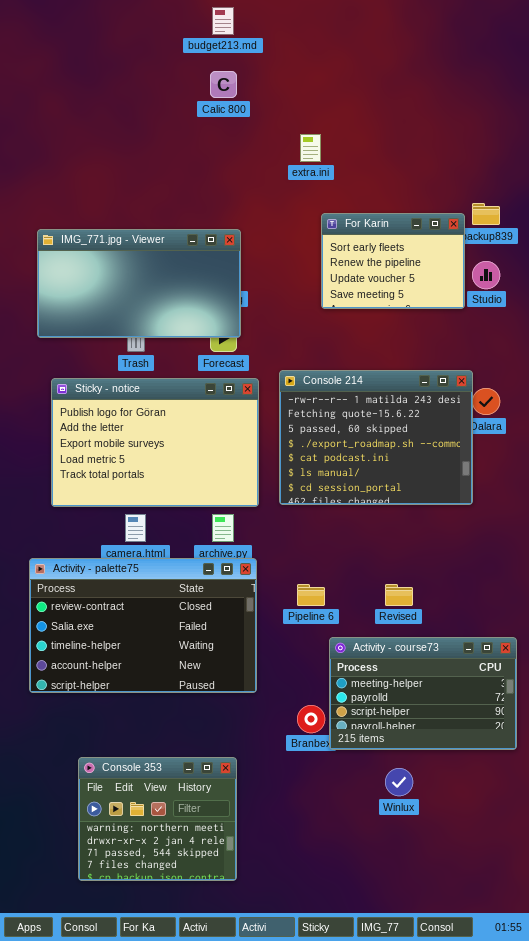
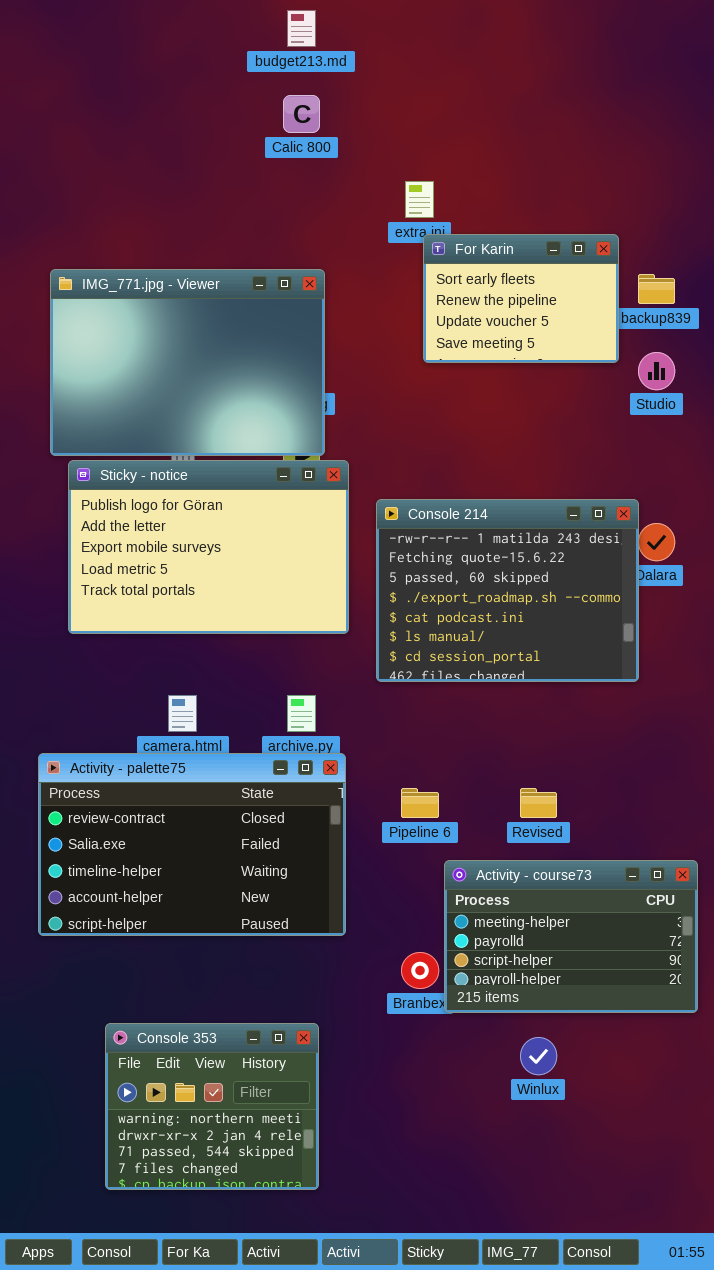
For Karin: [321,213,465,309] -> [423,234,619,363], moved
IMG_771.jpg - Viewer: [37,229,241,338] -> [50,269,325,456], resized
Sticky - notice: [51,378,259,507] -> [68,460,349,634], moved

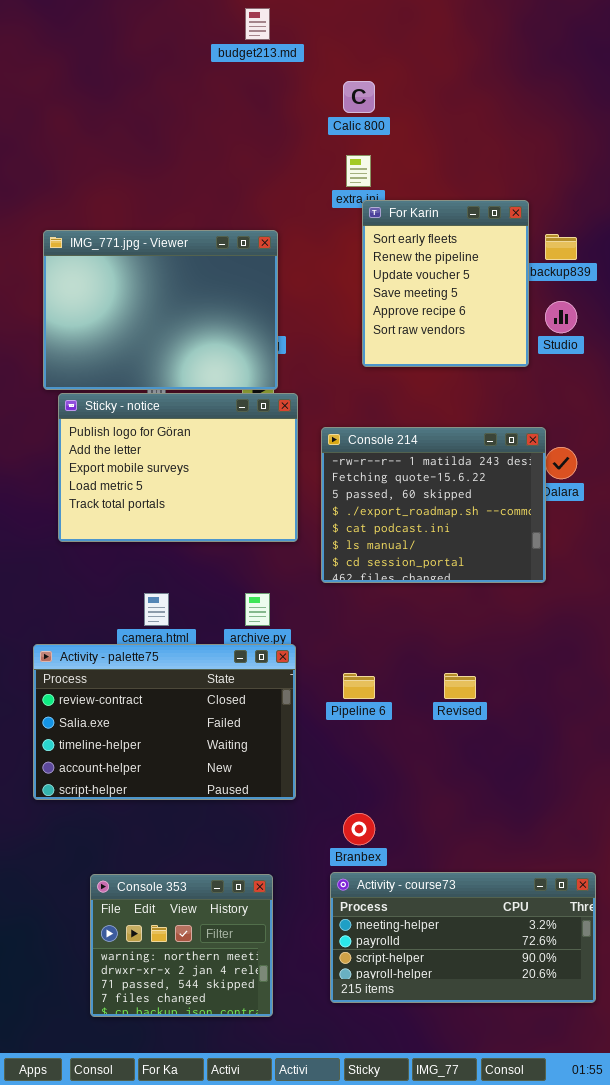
Calic 800: [283,95,320,133] -> [343,81,375,113], moved
For Karin: [423,234,619,363] -> [362,200,529,367], resized
Activity - course73: [444,860,698,1013] -> [330,872,596,1003], moved, resized

